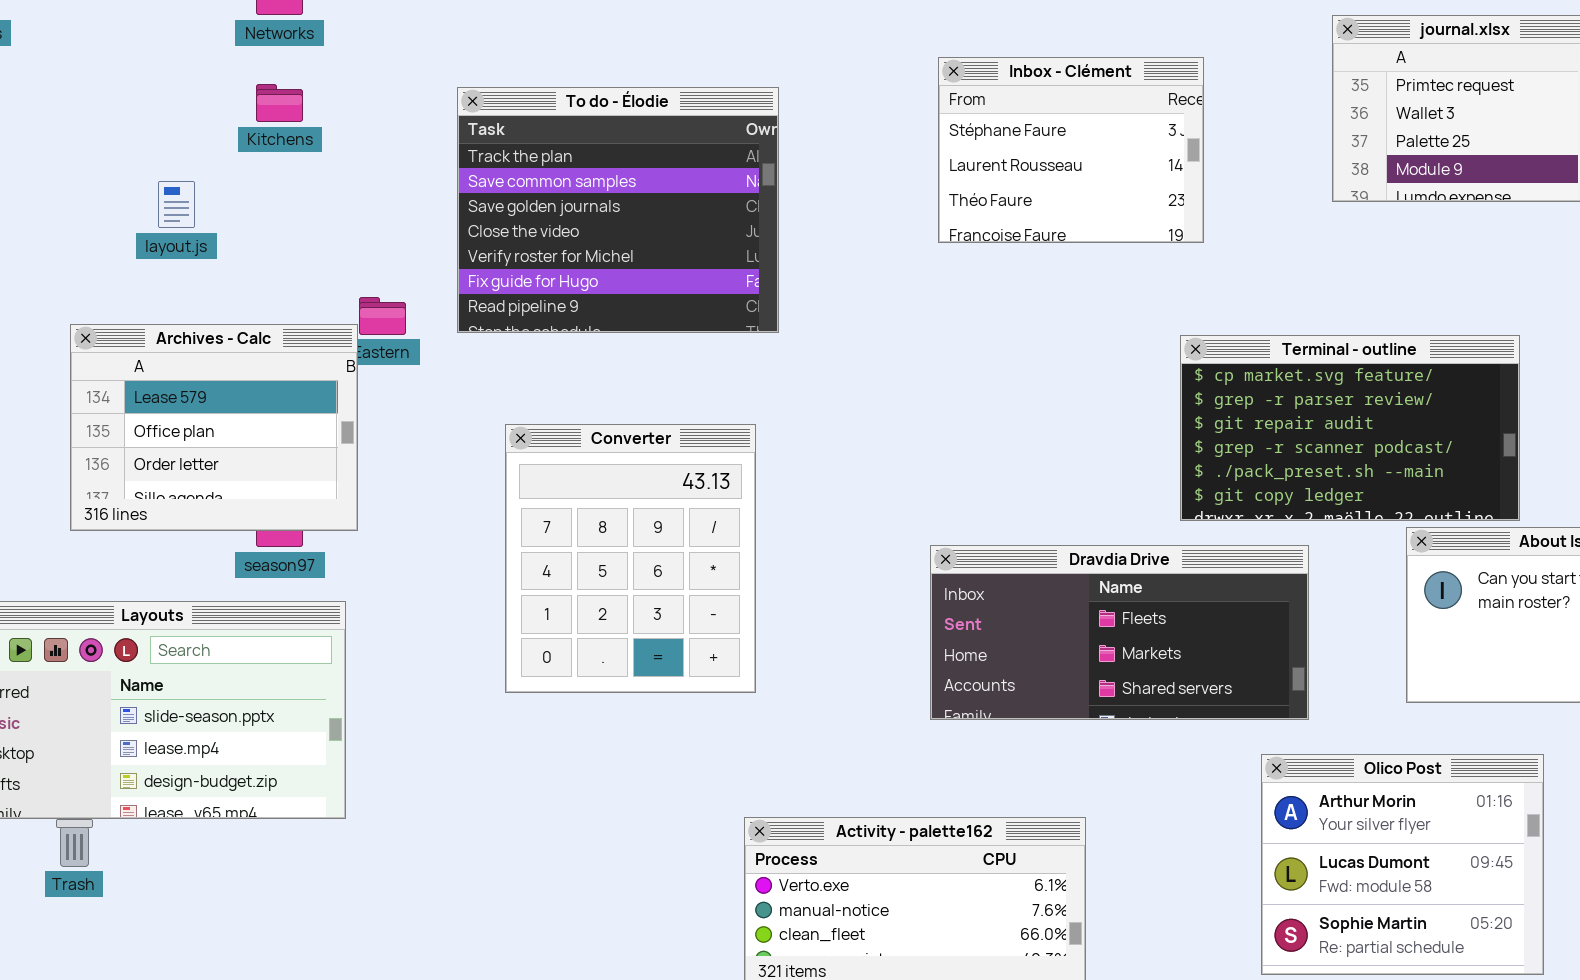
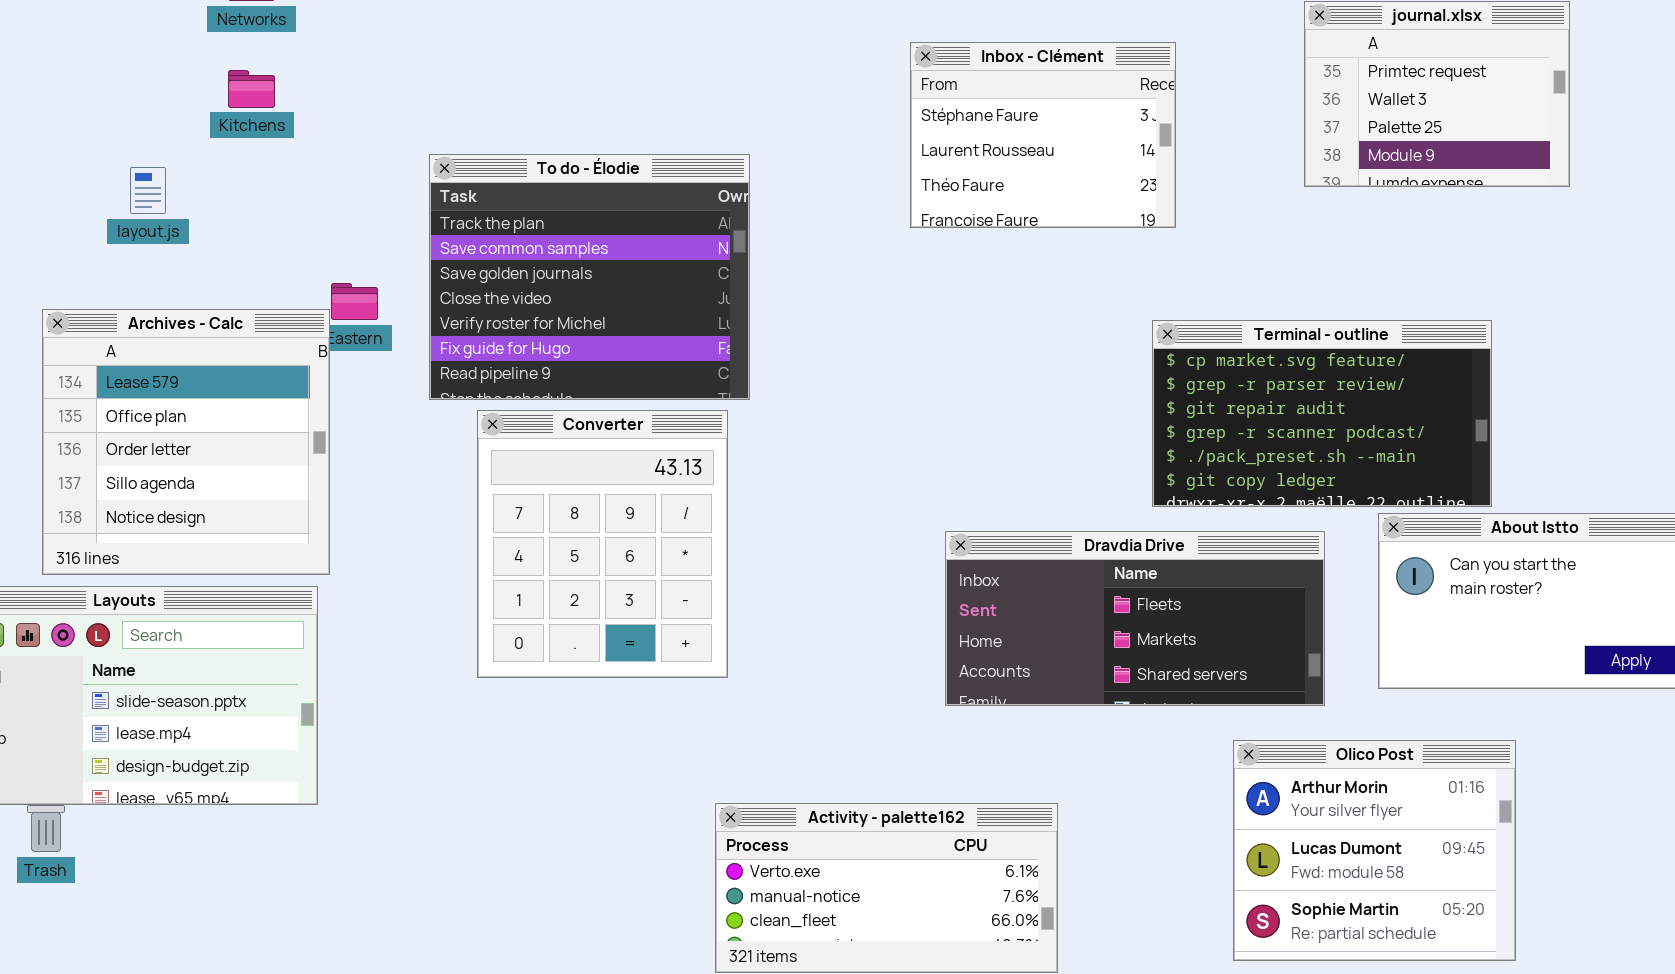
To do - Élodie: [457,87,779,333] -> [429,154,750,400], moved
Archives - Calc: [70,324,358,531] -> [42,309,330,575], resized
Dravdia Drive: [930,545,1309,720] -> [945,531,1325,706], moved

